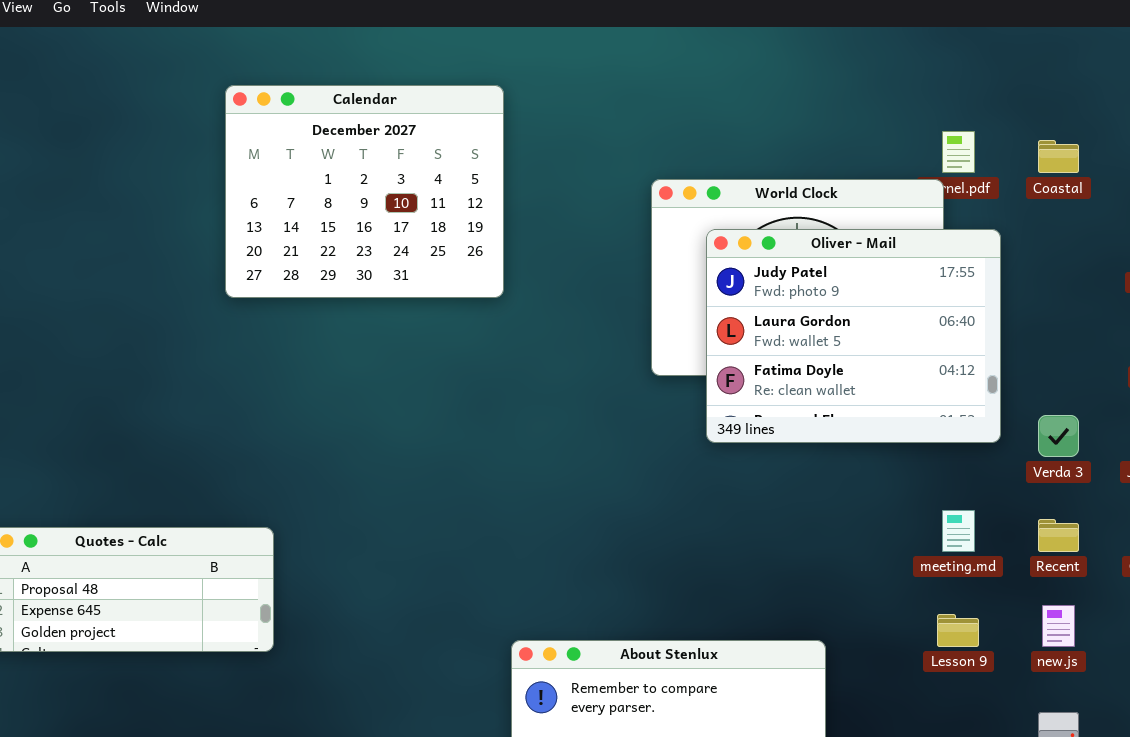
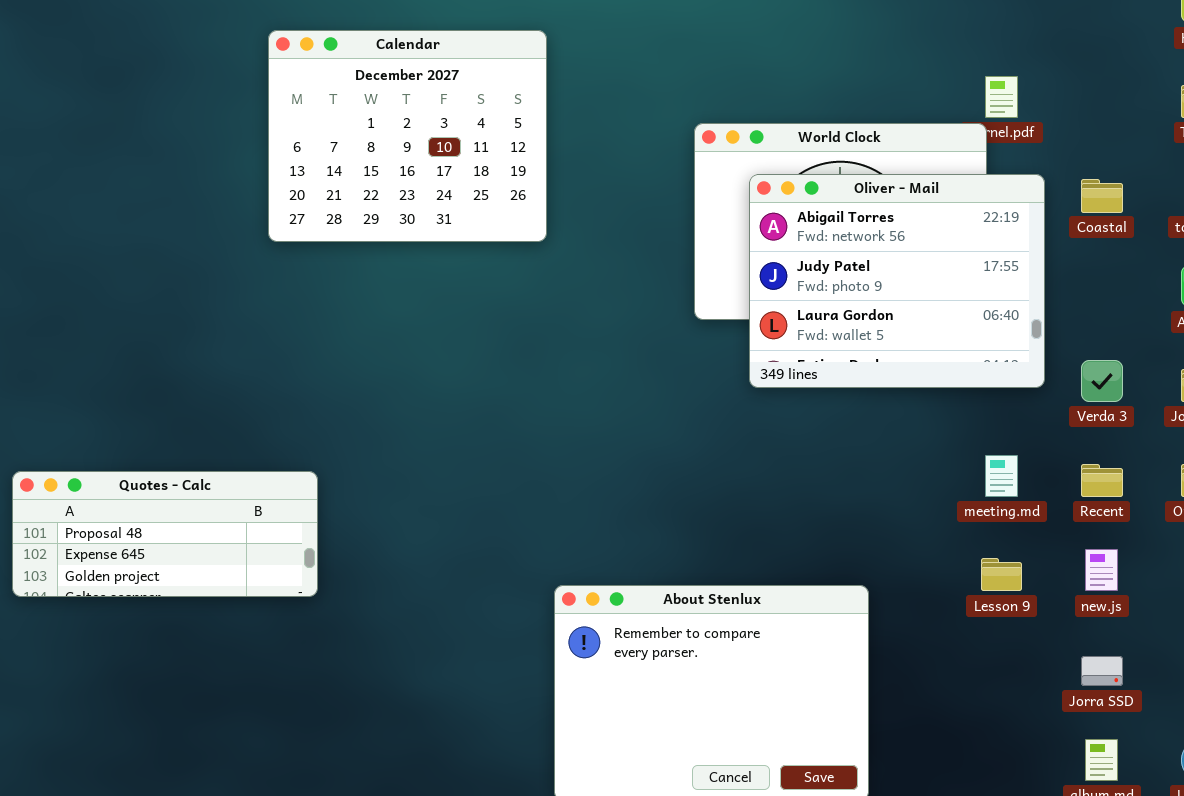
Coastal: [1038,140,1079,173] -> [1081,179,1123,213], moved
Oliver - Mail: [706,229,1001,443] -> [749,174,1045,388], scrolled up 1 row

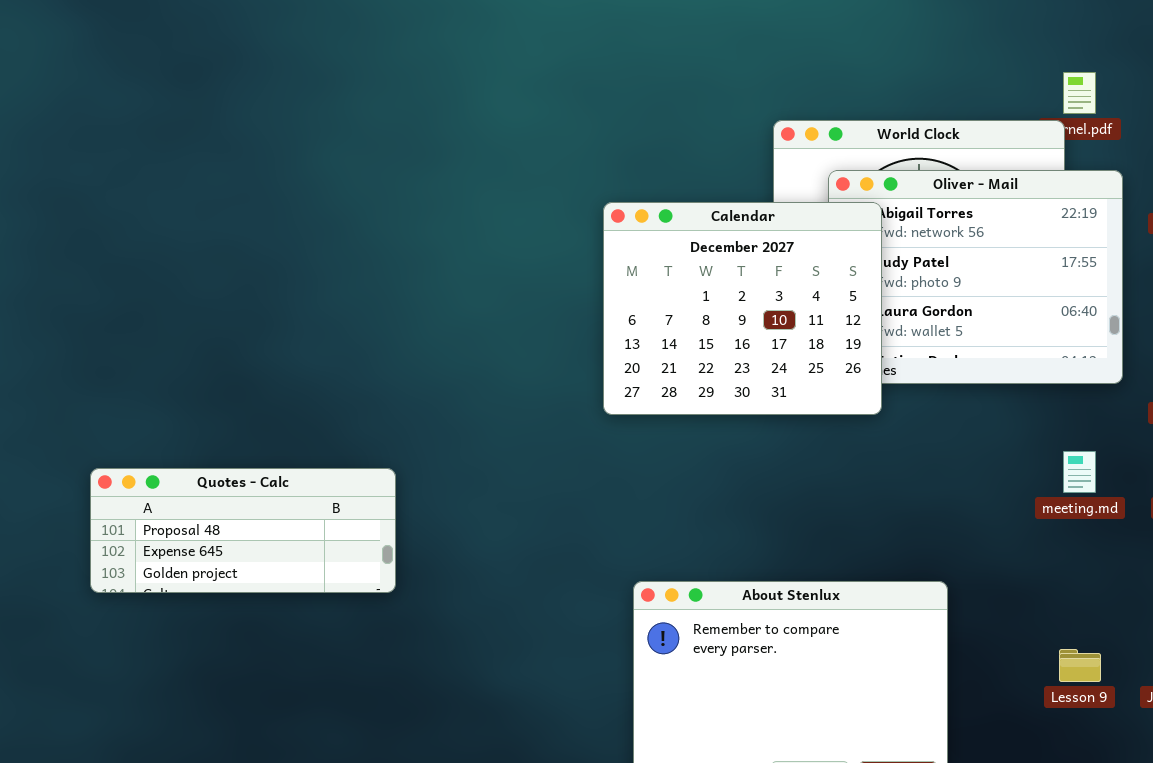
Calendar: [268,30,547,242] -> [603,202,882,415], moved
Lesson 9: [981,558,1022,591] -> [1059,649,1101,682], moved

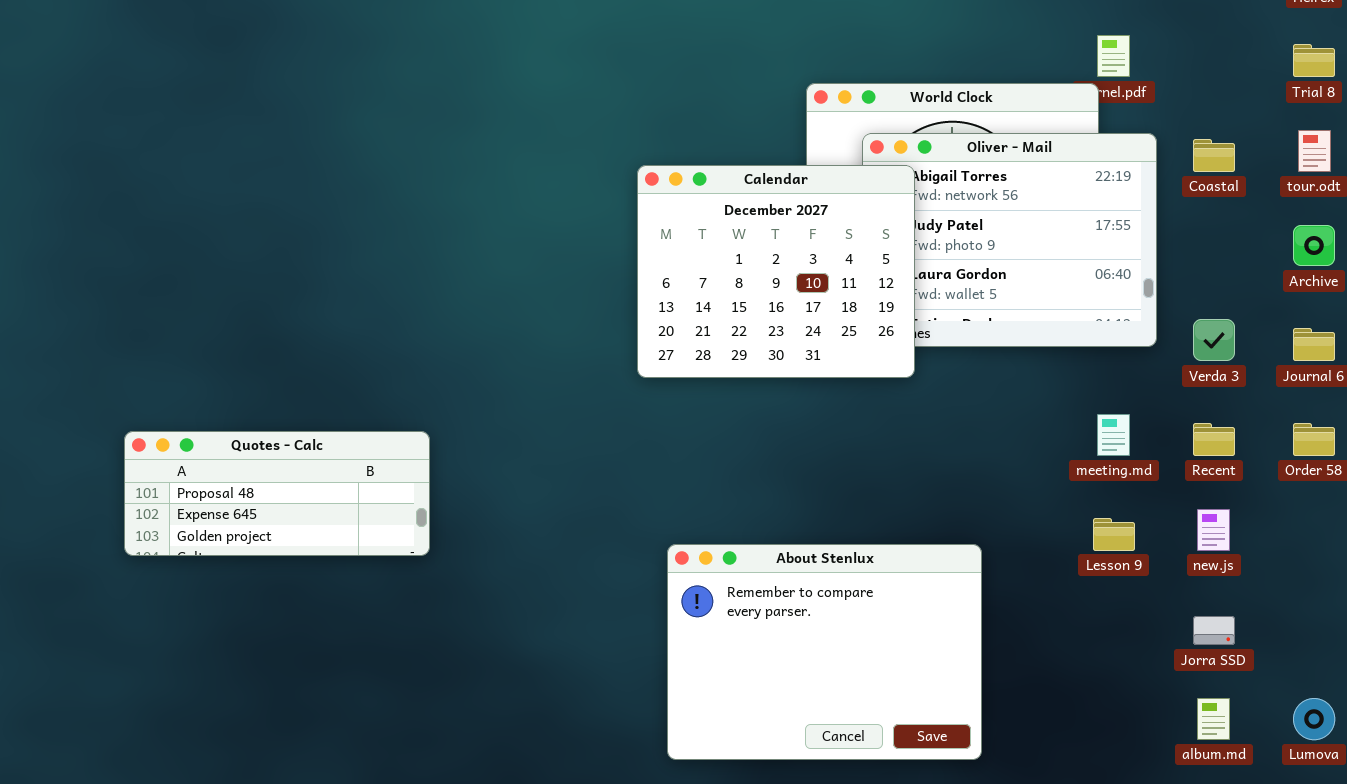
Lesson 9: [1059,649,1101,682] -> [1093,518,1135,551], moved

